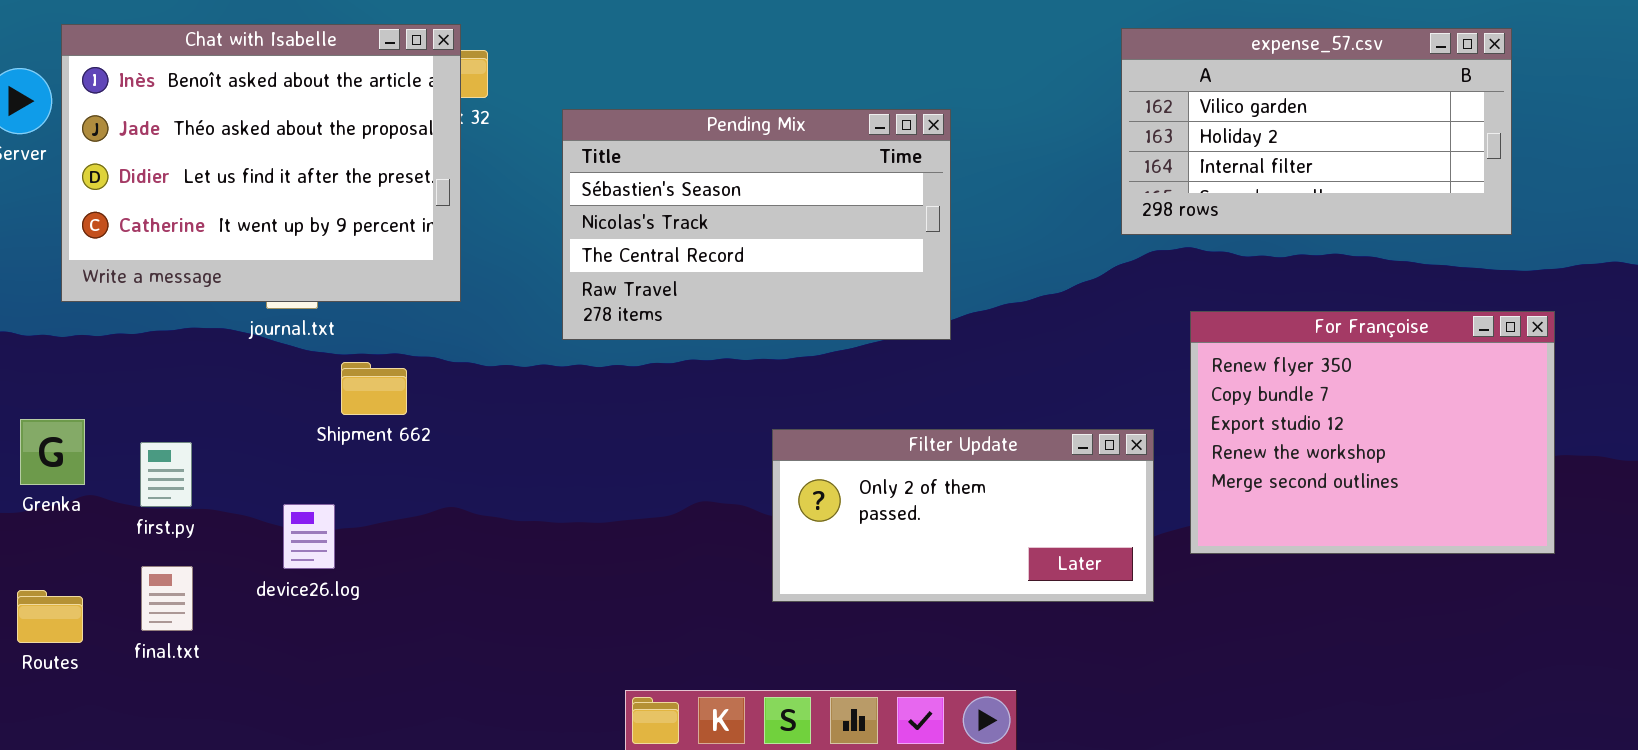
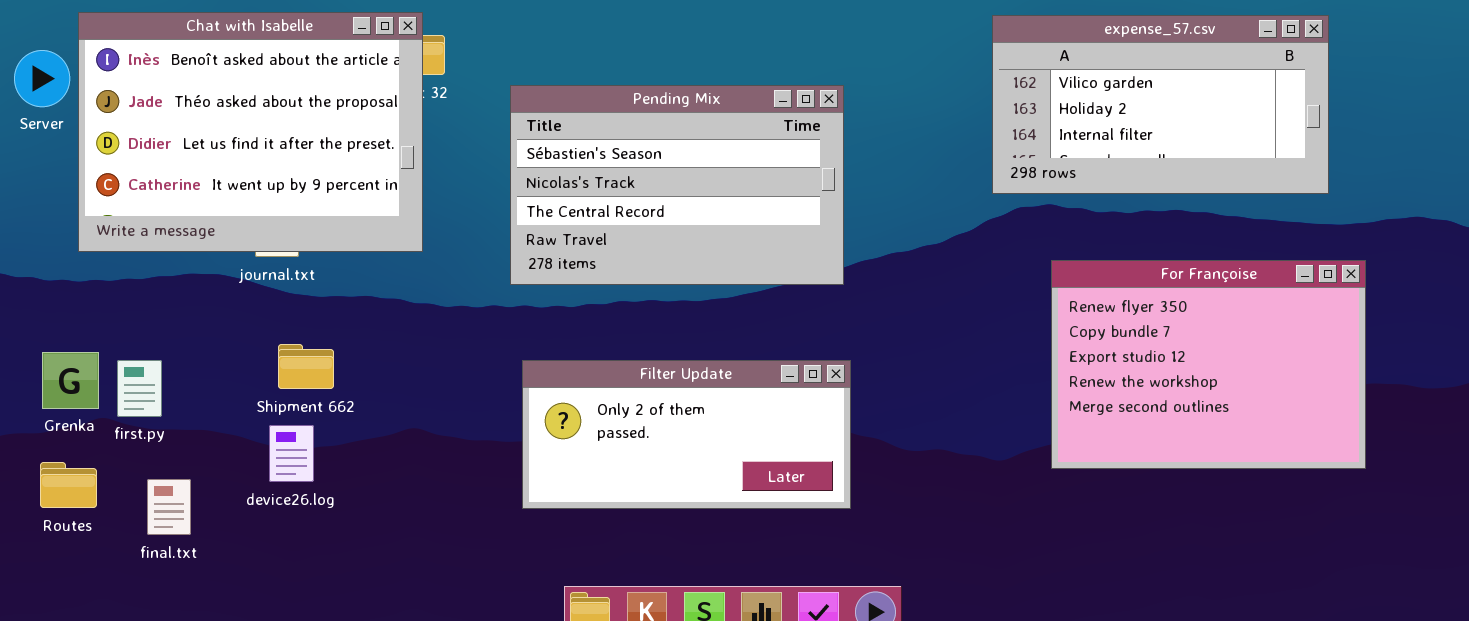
Shipment 662: [341,362,407,415] -> [278,344,334,389], moved
Filter Update: [772,429,1154,602] -> [522,360,851,509], moved
first.py: [140,442,192,507] -> [117,360,162,417], moved
Routes: [17,590,83,643] -> [40,462,97,508], moved

